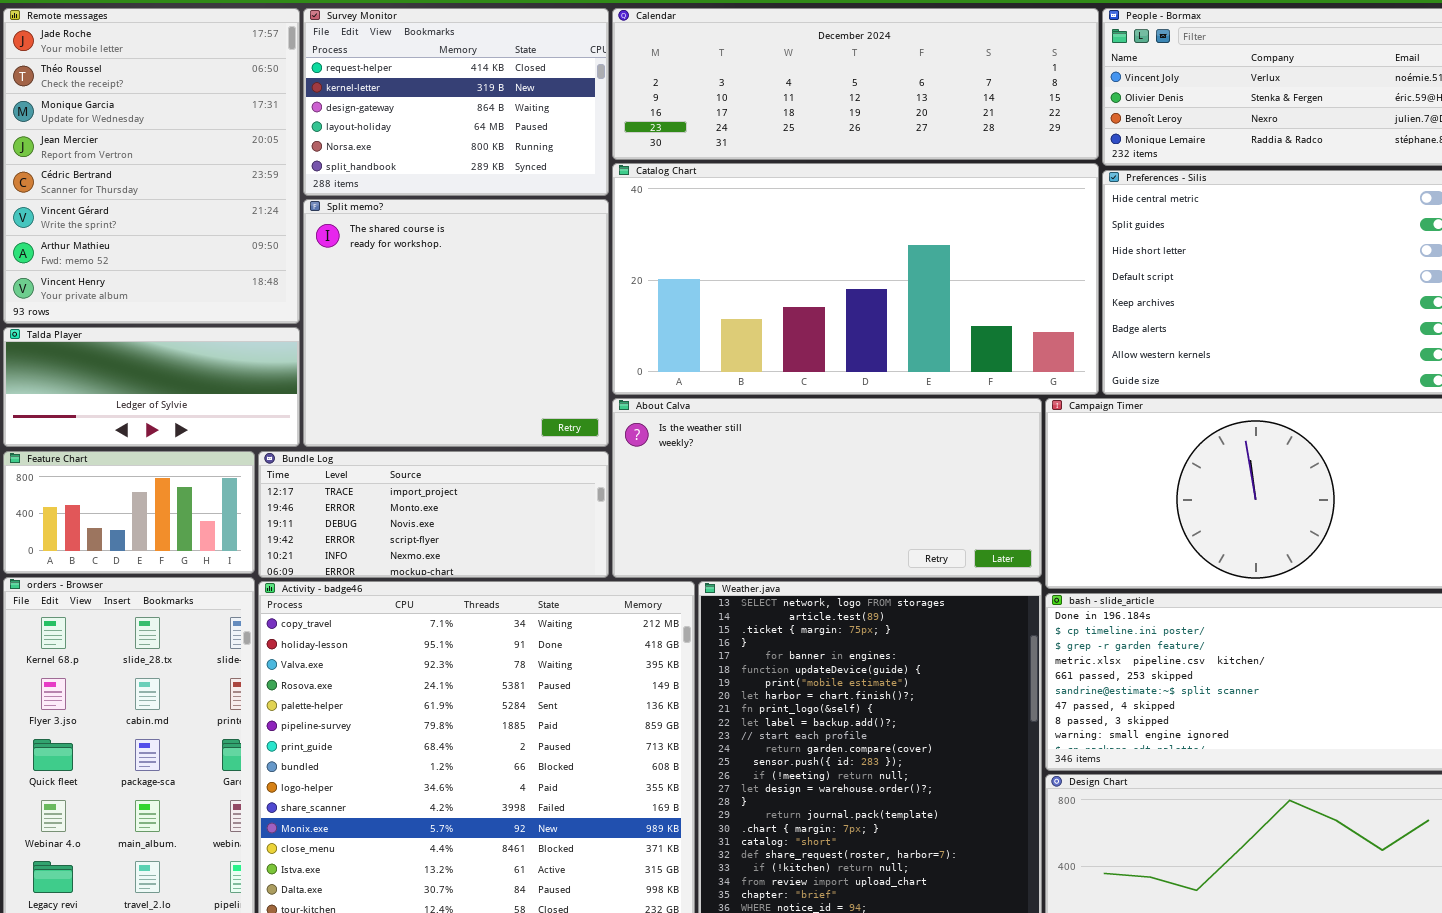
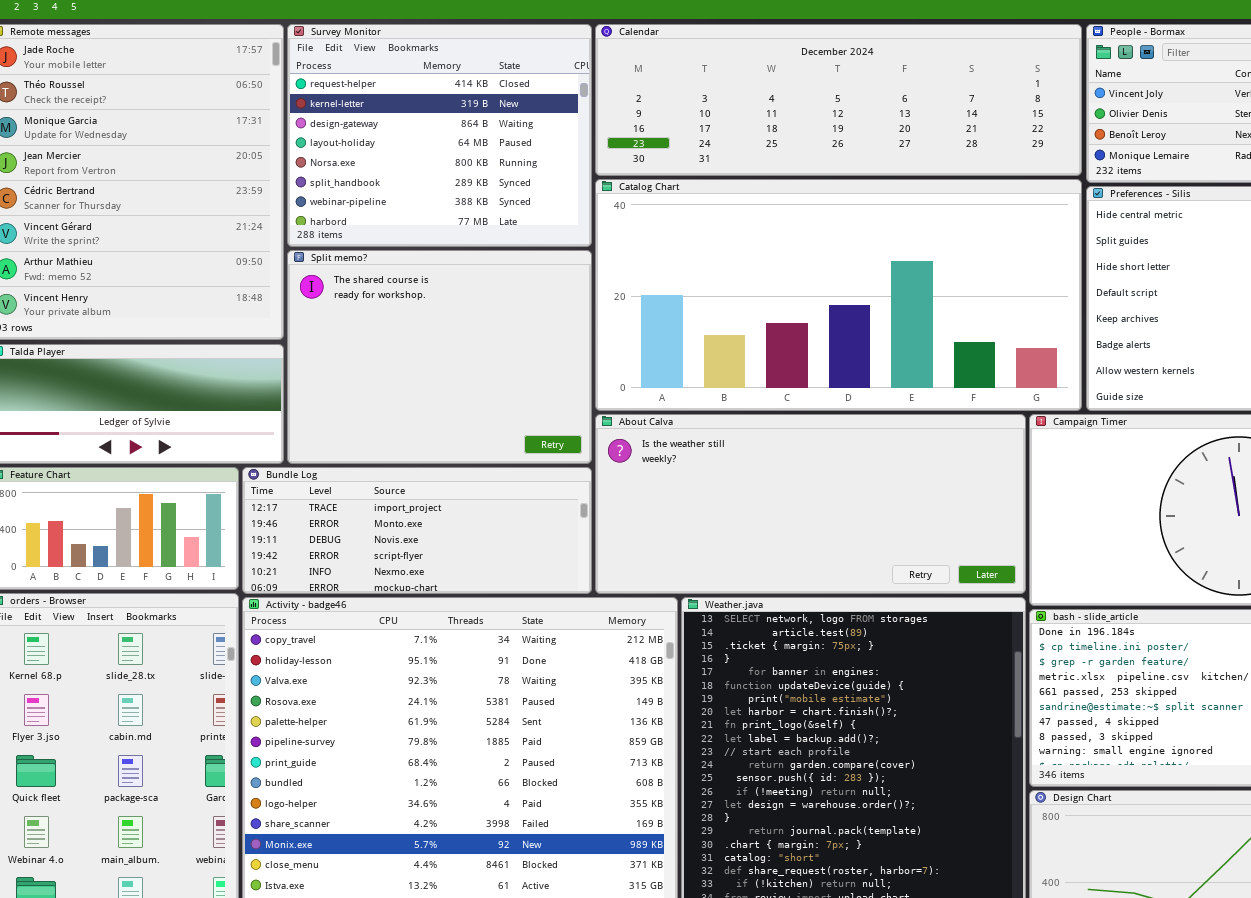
Survey Monitor: [303,8,609,196] -> [287,24,592,247], resized
Split memo?: [303,199,609,447] -> [287,250,592,464], resized

